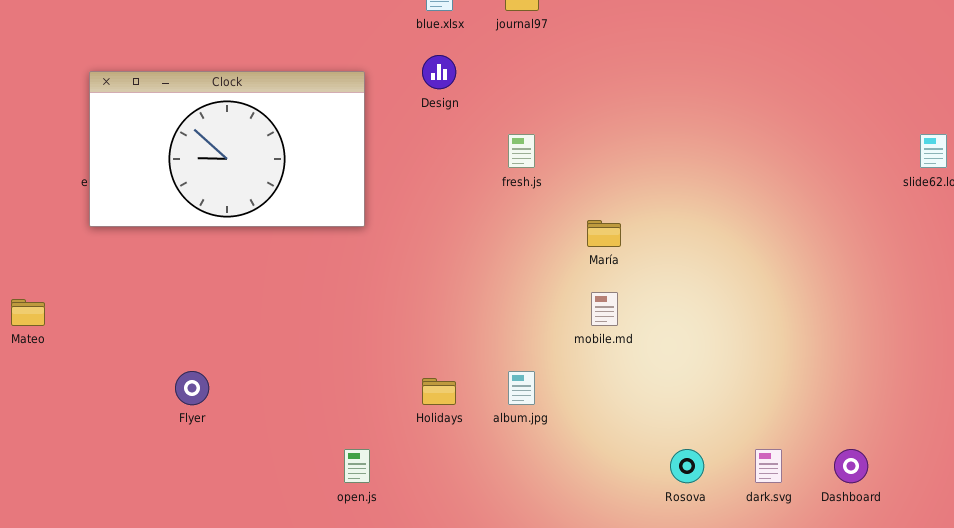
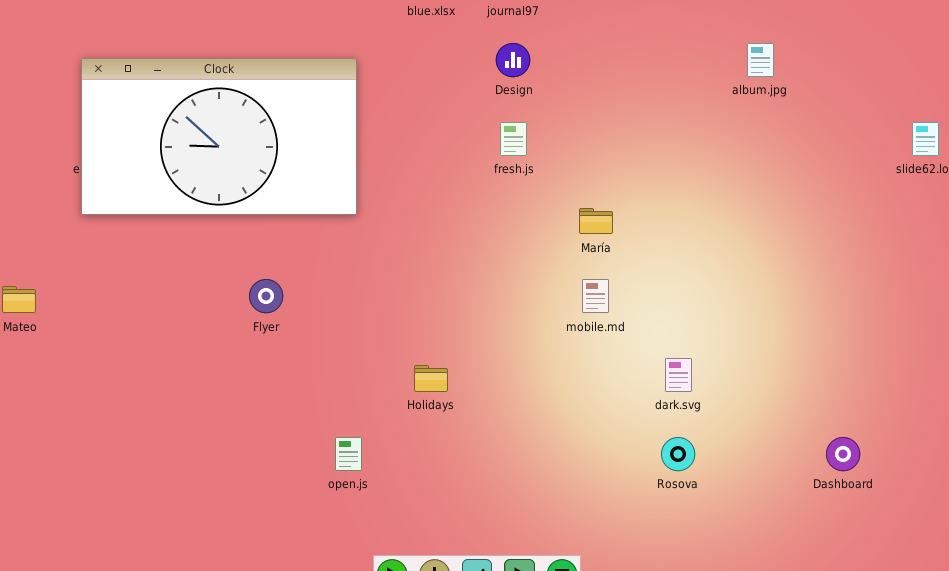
Design: [422,55,456,89] -> [496,43,530,77], moved
Flyer: [175,371,209,405] -> [249,279,283,313], moved
album.jpg: [508,371,535,405] -> [747,43,774,77], moved
dark.svg: [755,449,782,483] -> [665,358,692,392], moved

